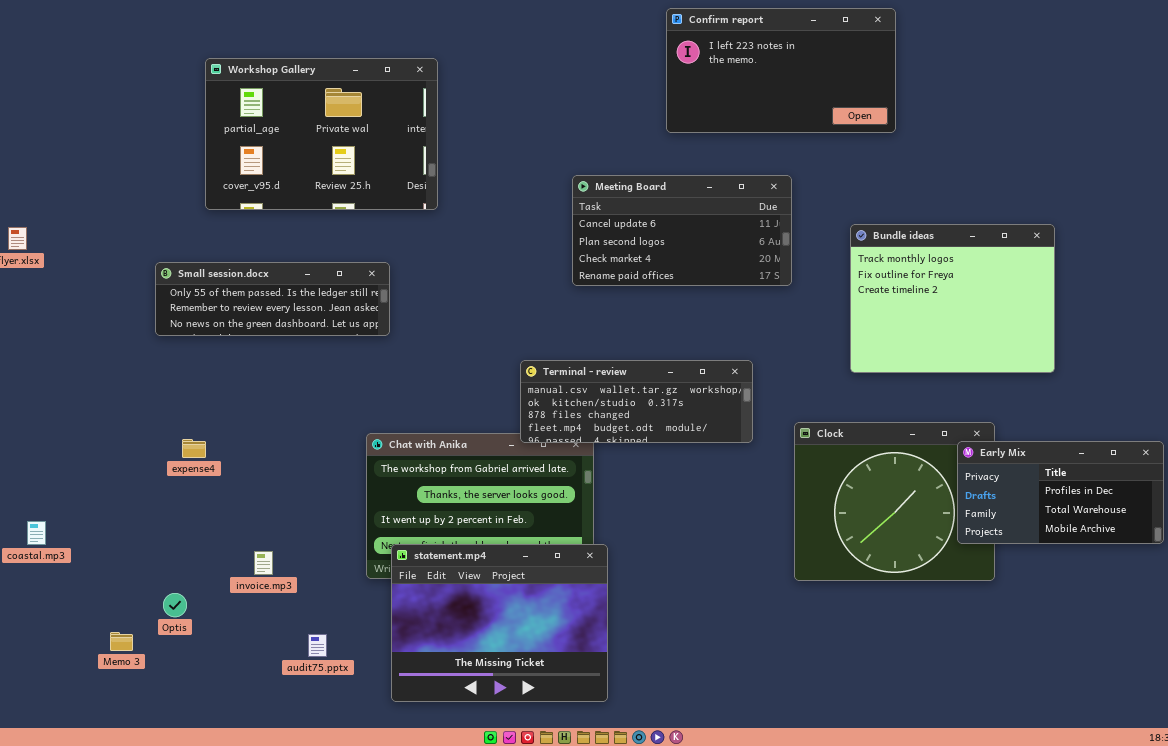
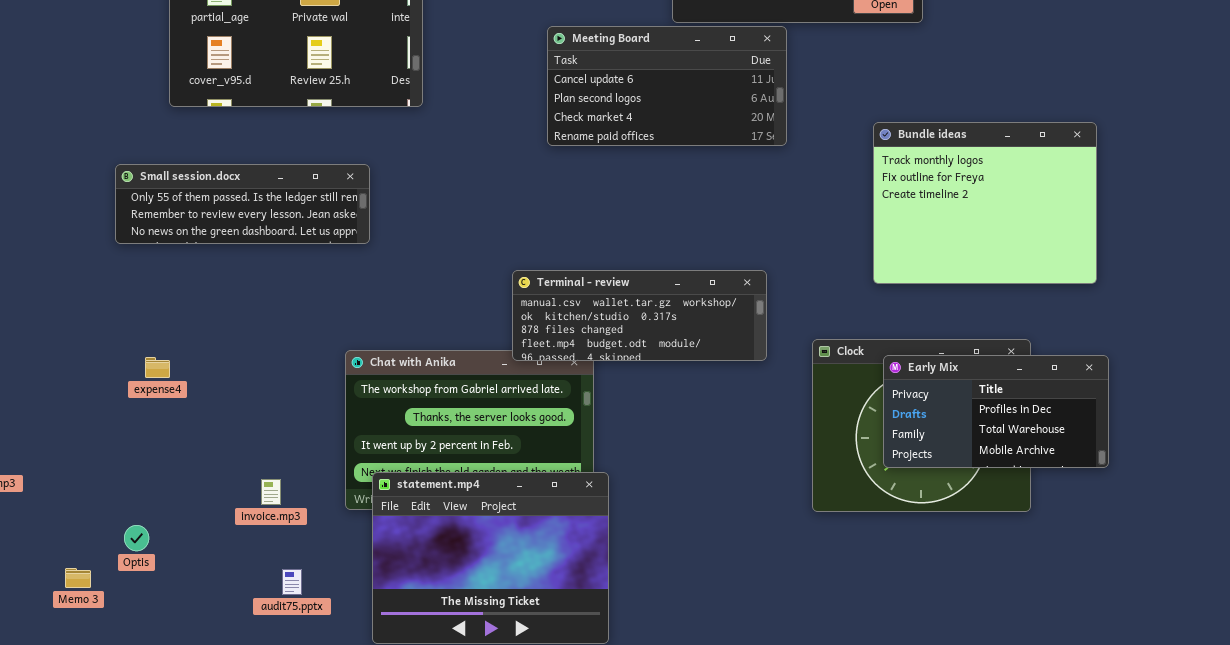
Meeting Board: [572,175,792,286] -> [547,26,787,146], moved
Early Mix: [957,441,1164,544] -> [883,355,1109,468], moved
invoice.mp3: [254,551,273,575] -> [261,479,281,505], moved

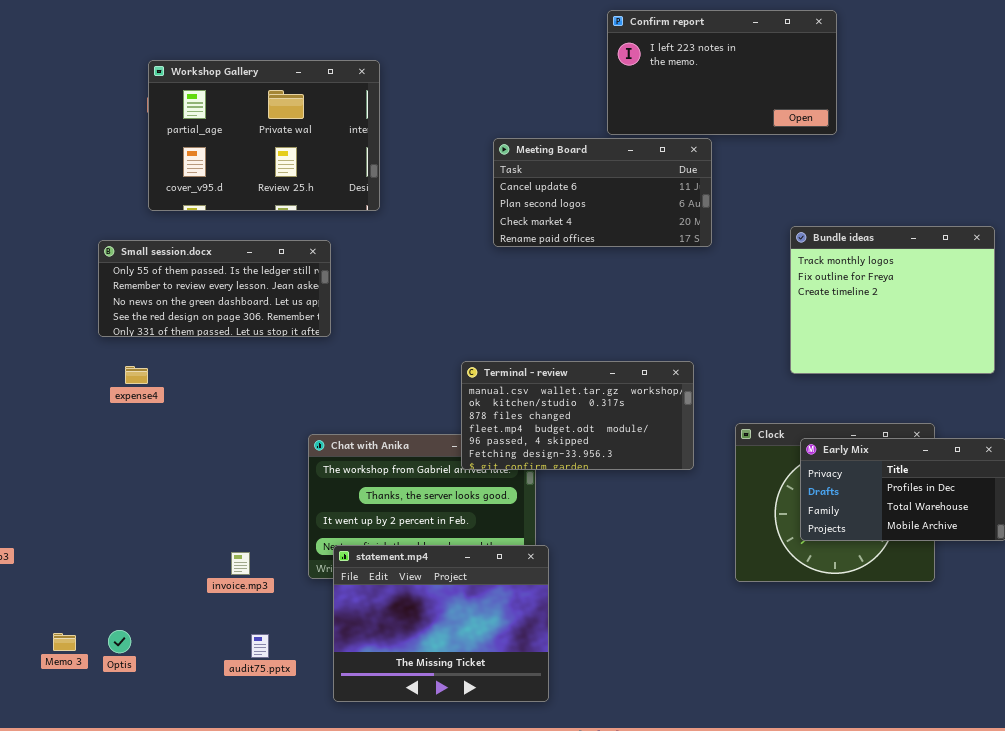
Small session.docx: [115,164,370,244] -> [98,240,331,337], resized
Terminal - review: [512,270,767,361] -> [461,361,694,470], resized
expense4: [145,357,170,378] -> [125,366,148,384], moved
Optis: [124,525,149,551] -> [108,630,131,653], moved

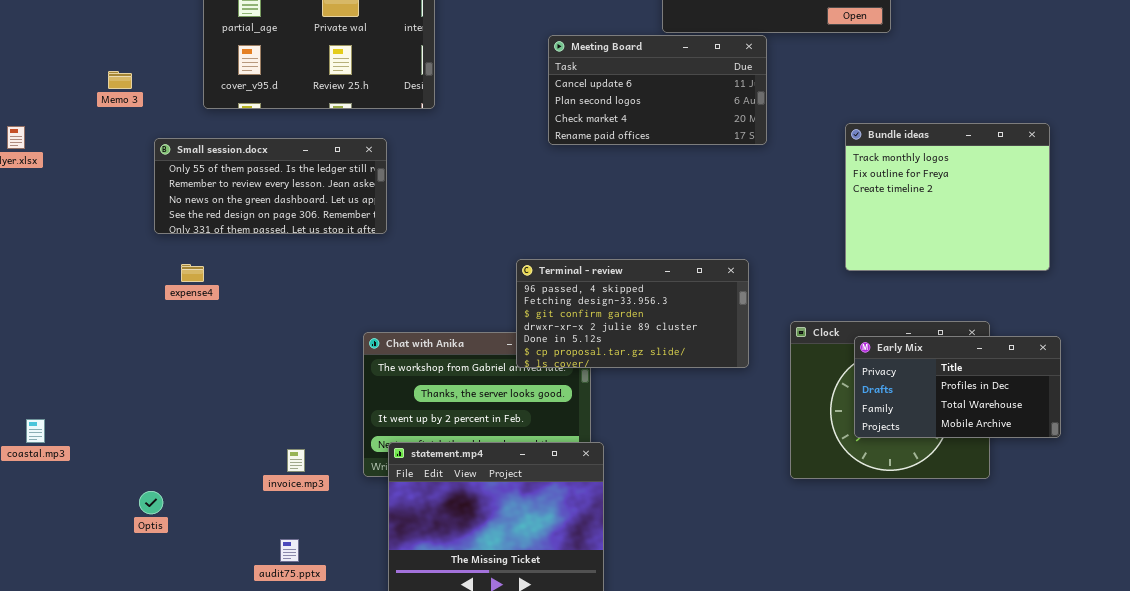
Terminal - review: [461,361,694,470] -> [516,259,749,368], scrolled down 4 rows
Optis: [108,630,131,653] -> [139,491,163,514], moved
Memo 3: [53,633,76,651] -> [108,71,132,89], moved
audit75.pptx: [251,634,269,658] -> [280,539,299,562], moved

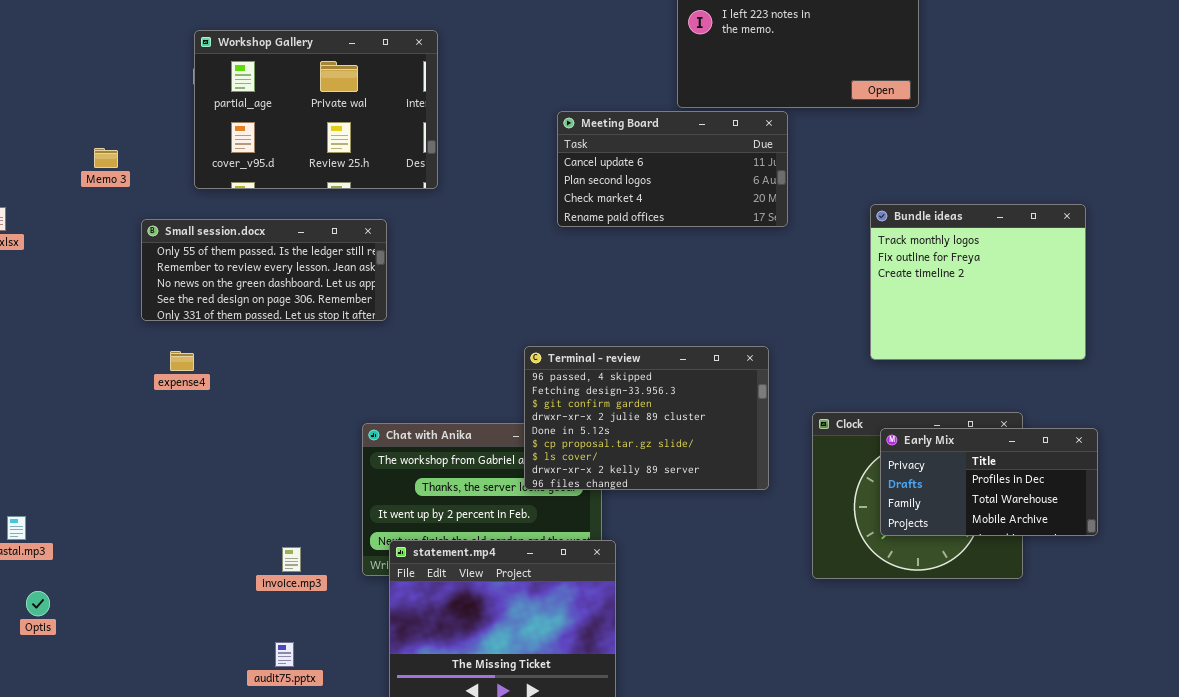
Terminal - review: [516,259,749,368] -> [524,346,769,490], resized
Optis: [139,491,163,514] -> [26,591,50,616], moved

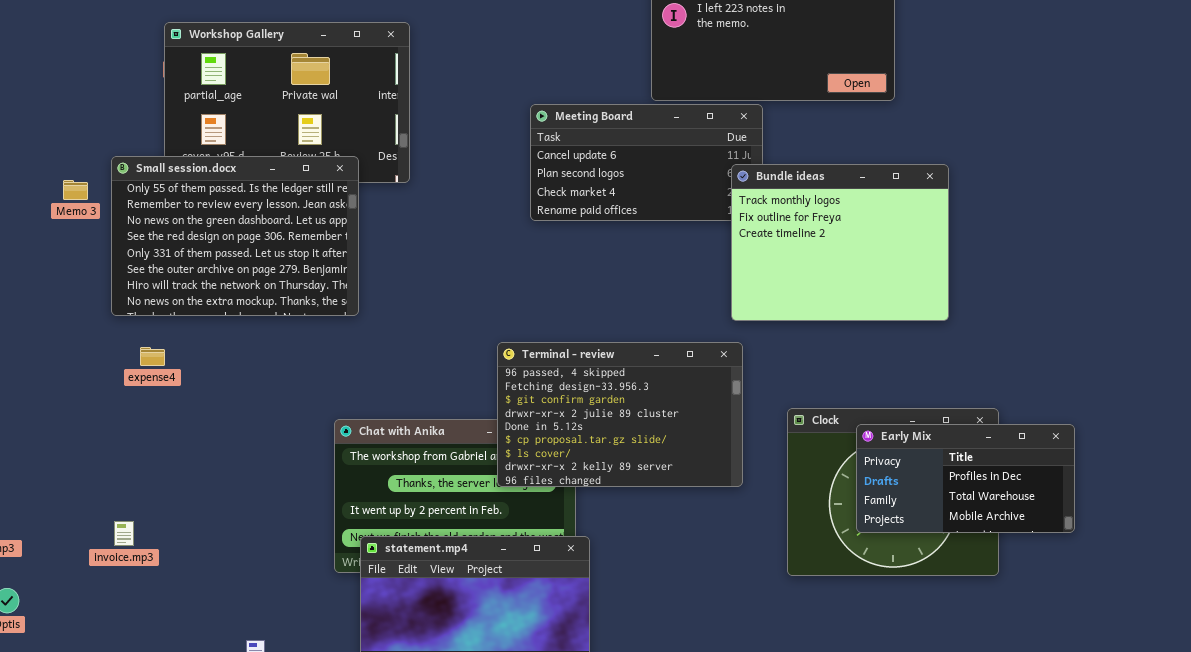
Memo 3: [94,148,118,168] -> [63,180,88,200], moved
Bundle ideas: [870,204,1086,360] -> [731,164,949,321], moved
Small session.docx: [141,219,387,321] -> [111,156,359,316], resized
invoice.mp3: [282,547,301,572] -> [114,521,134,546], moved

